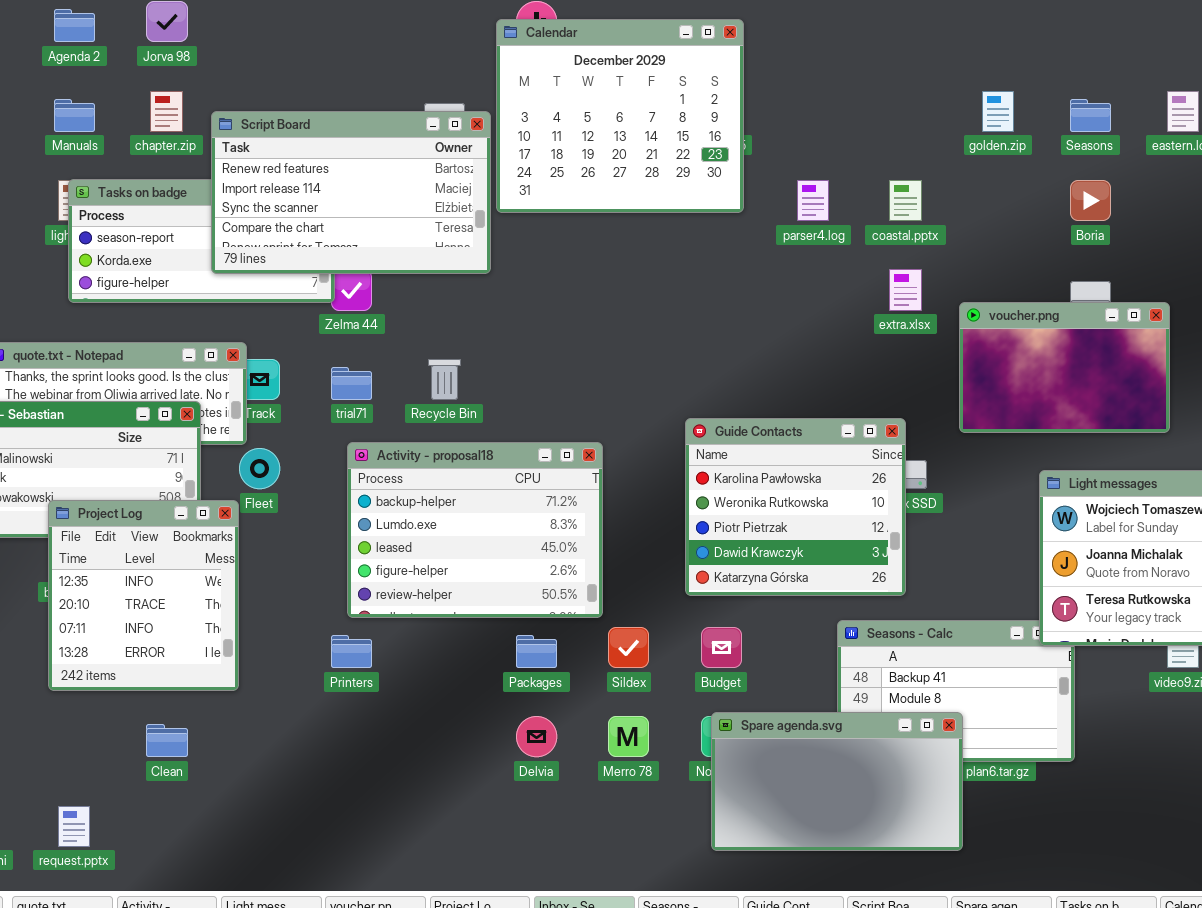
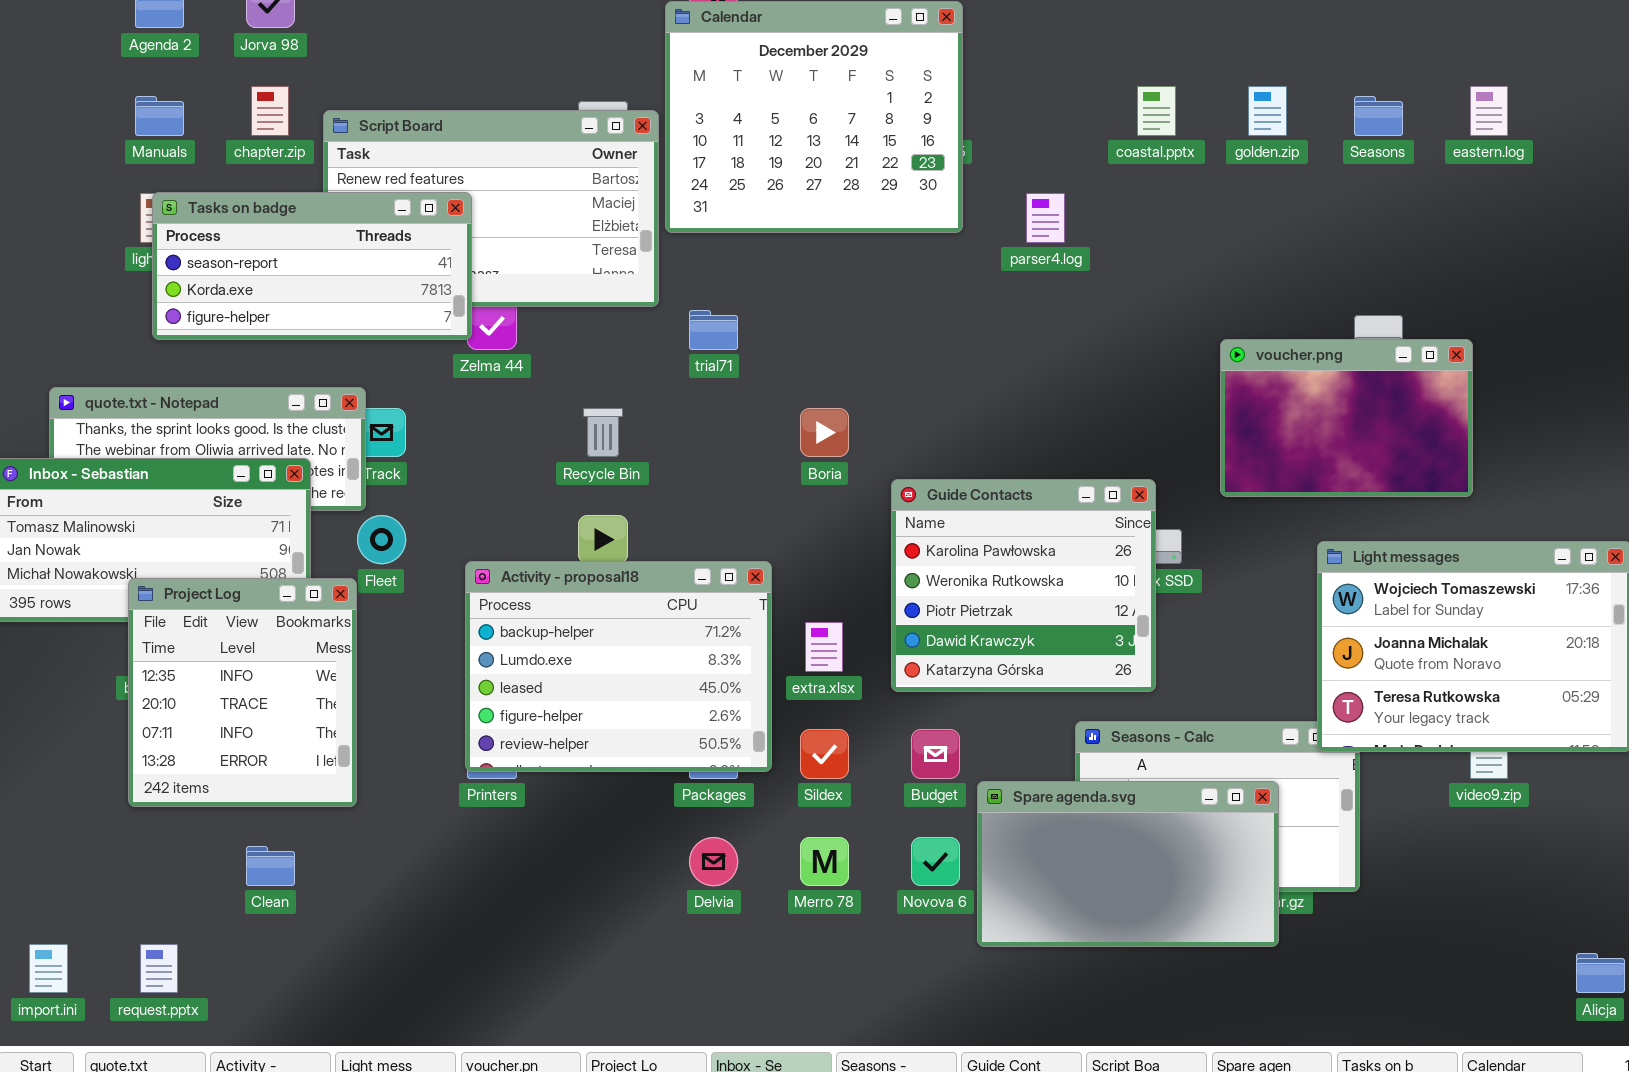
Tasks on badge: [68,179,335,303] -> [152,192,472,340], raised
coastal.pptx: [889,180,922,221] -> [1137,86,1176,136], moved
Boria: [1070,180,1111,221] -> [800,408,849,457], moved
extra.xlsx: [889,269,922,311] -> [805,622,843,672], moved
trial71: [331,367,372,400] -> [689,310,738,350], moved
Activity - proposal18: [347,442,603,618] -> [465,561,772,772], moved
Spare agenda.svg: [711,712,963,851] -> [977,781,1279,947], moved

